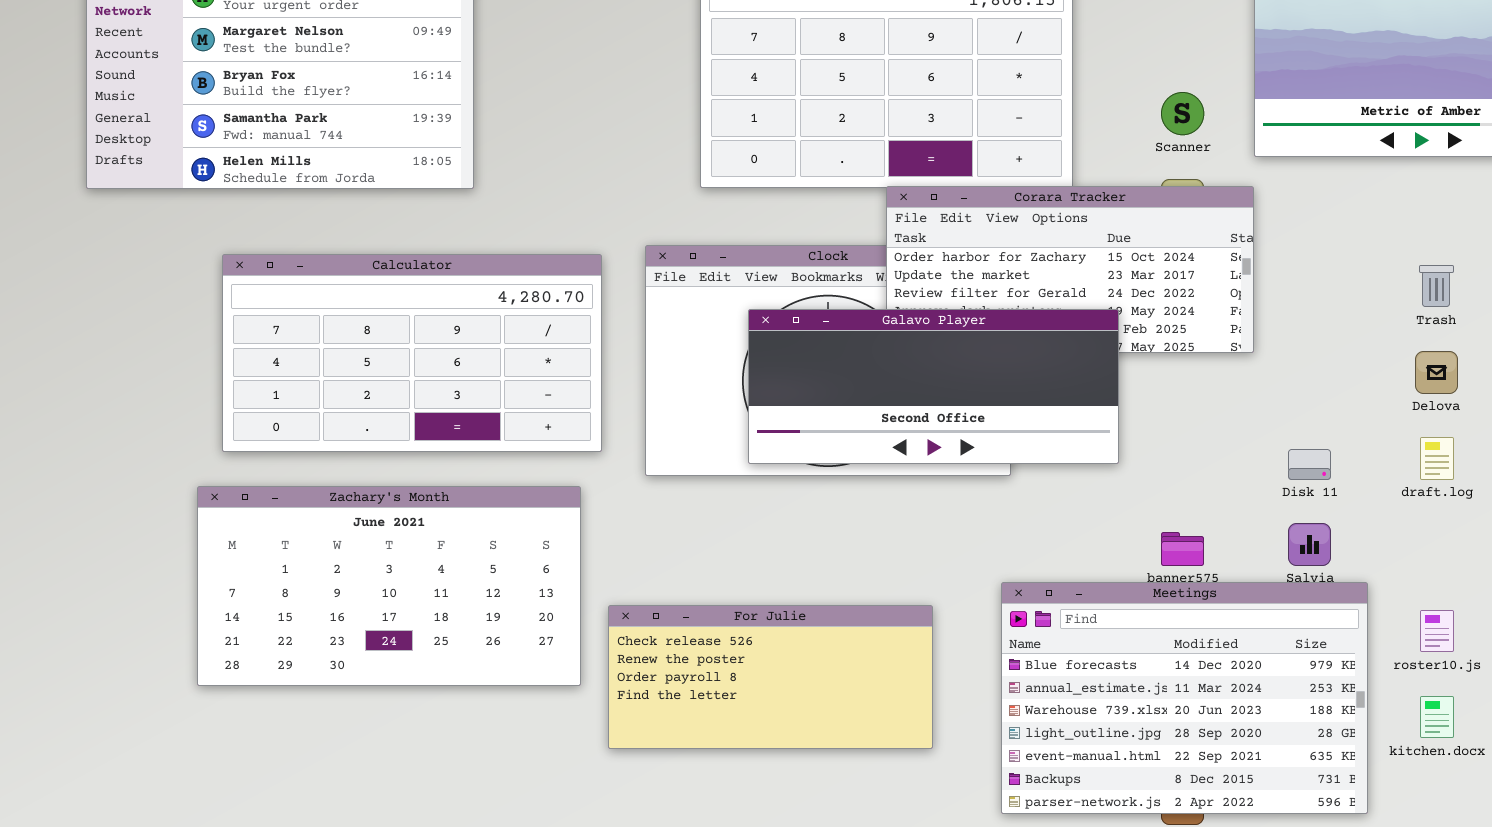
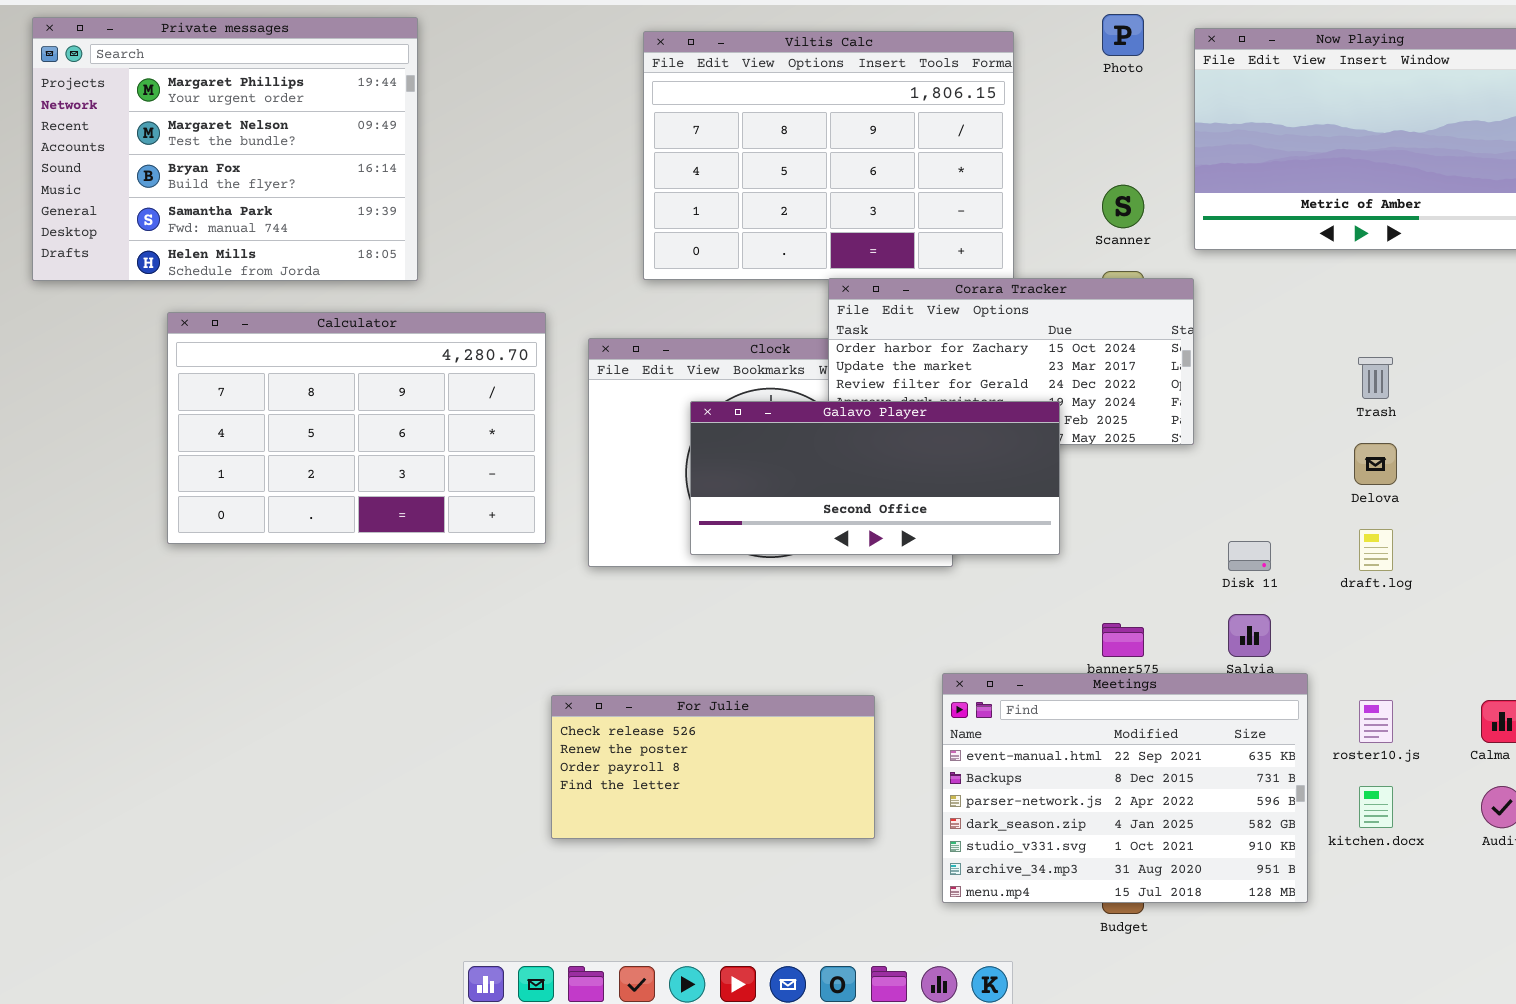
Calculator: [222,254,602,452] -> [167,312,546,544], resized
Zachary's Month: [197,486,581,686] -> none, closed
Meetings: [1001,582,1368,814] -> [942,673,1308,903], scrolled down 4 rows

